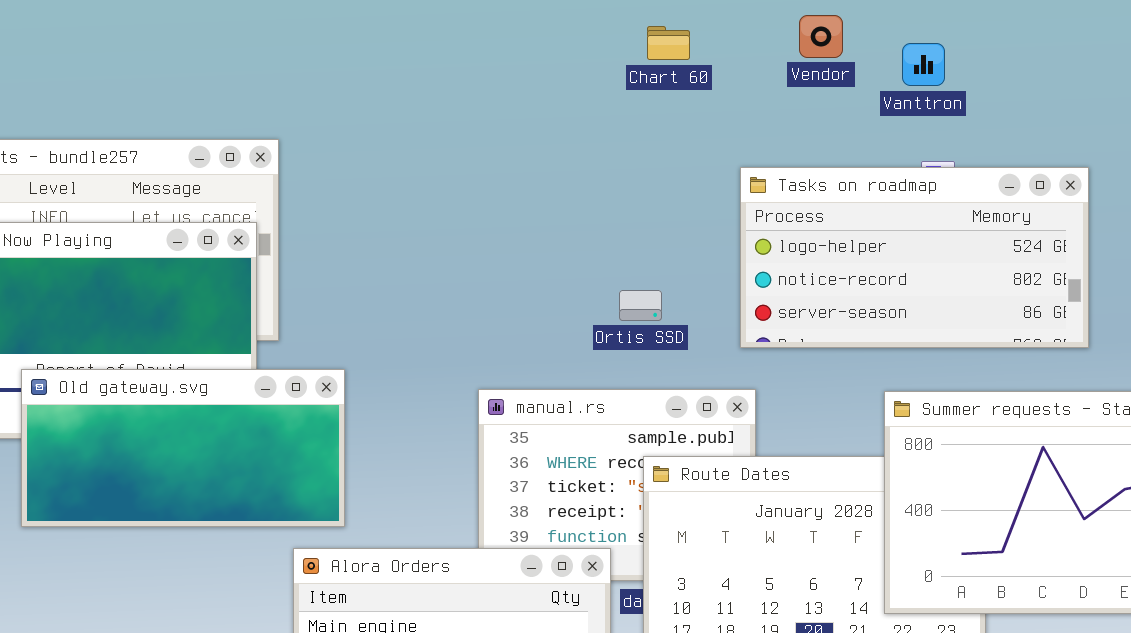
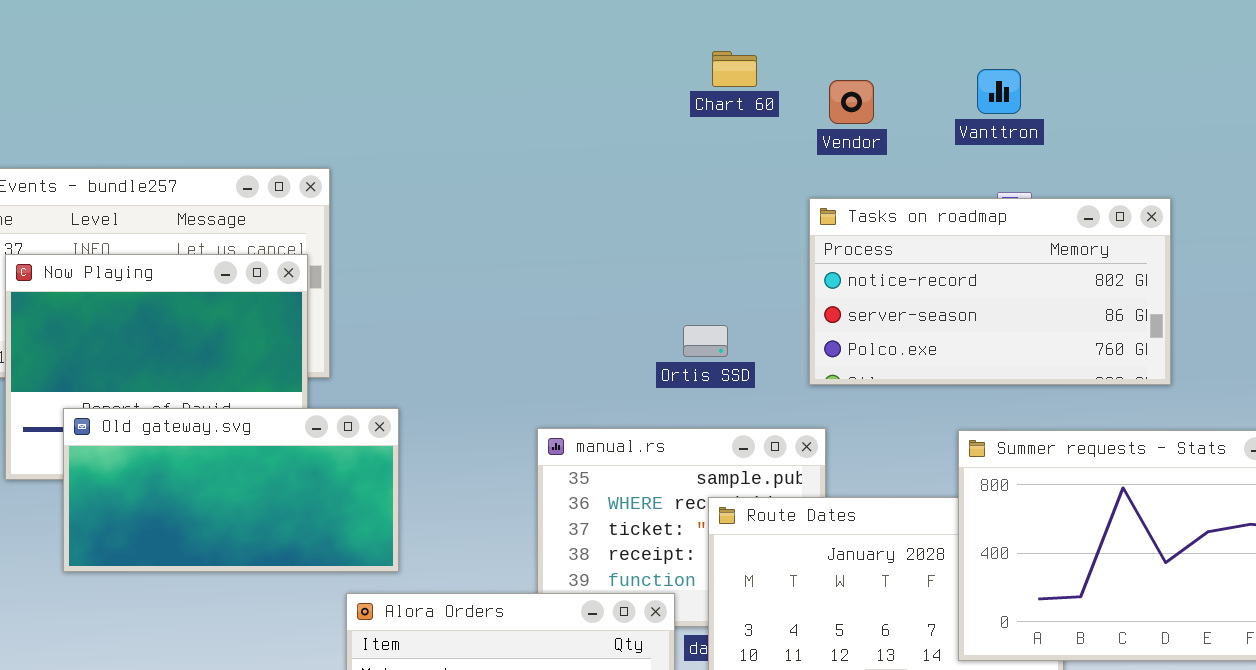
Vendor: [799,15,843,58] -> [829,80,874,124], moved
Tasks on roadmap: [740,167,1089,348] -> [809,198,1171,385], scrolled down 1 row

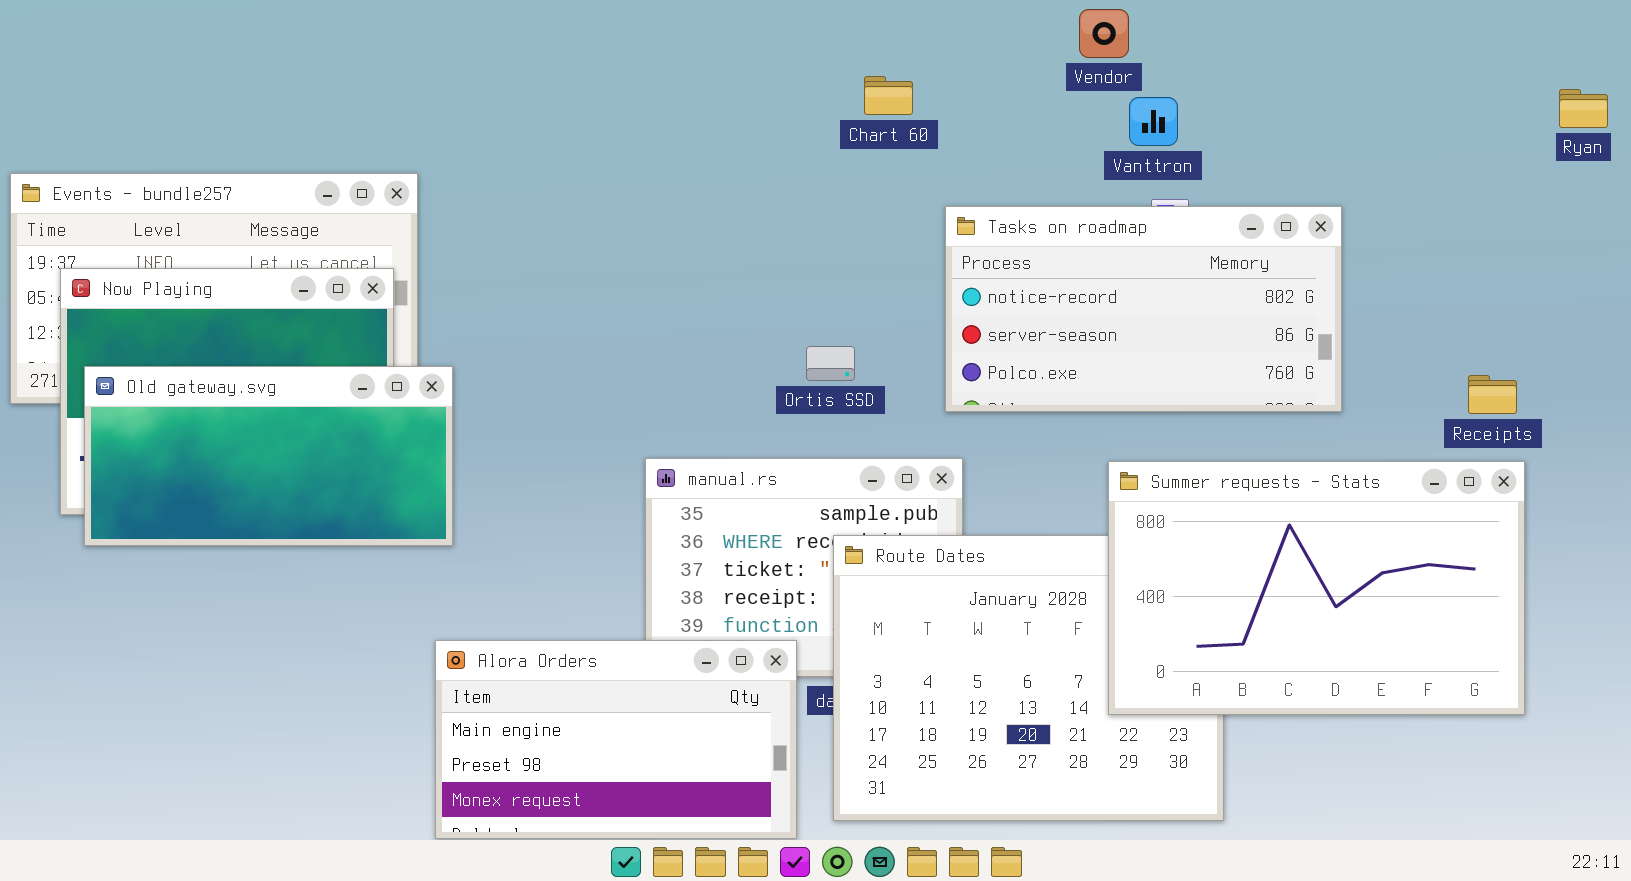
Chart 60: [712,51,757,87] -> [864,76,913,115], moved
Vanttron: [977,69,1021,114] -> [1129,97,1178,146], moved
Vendor: [829,80,874,124] -> [1079,9,1129,58], moved
Old gateway.svg: [63,408,399,572] -> [84,366,453,546], moved

